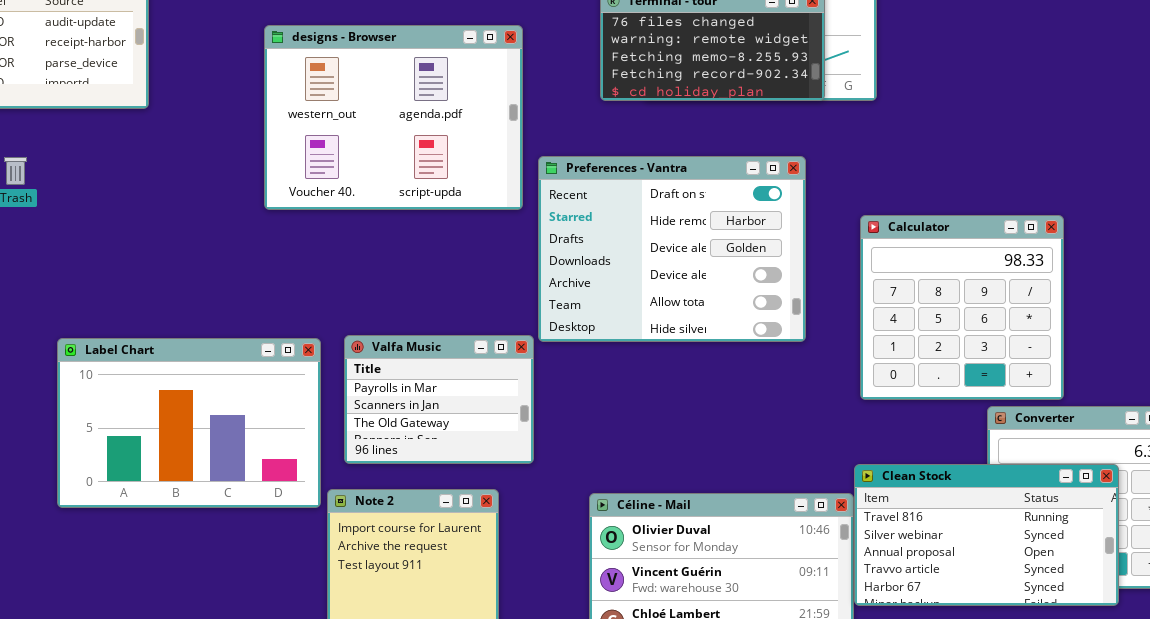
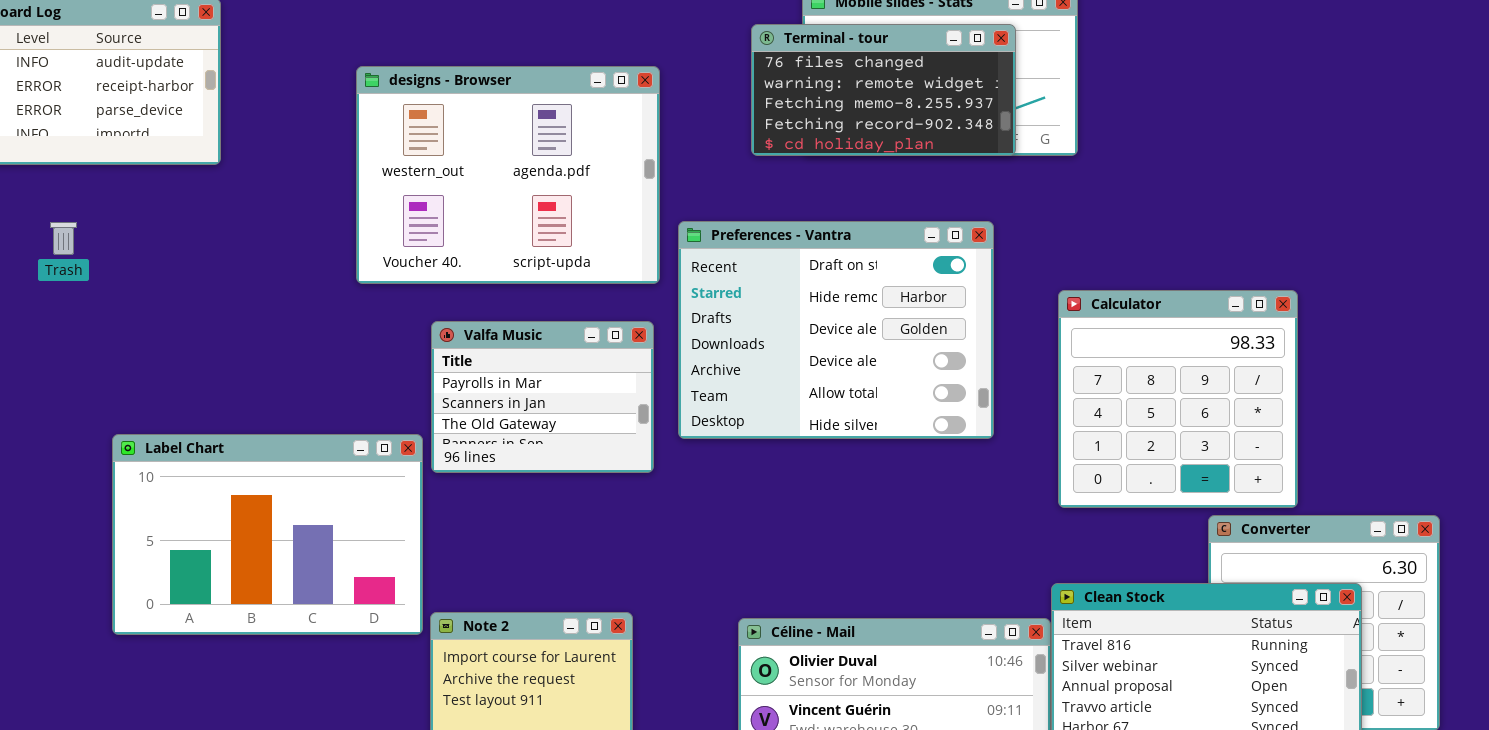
Valfa Music: [344,335,534,464] -> [431,321,654,473], moved

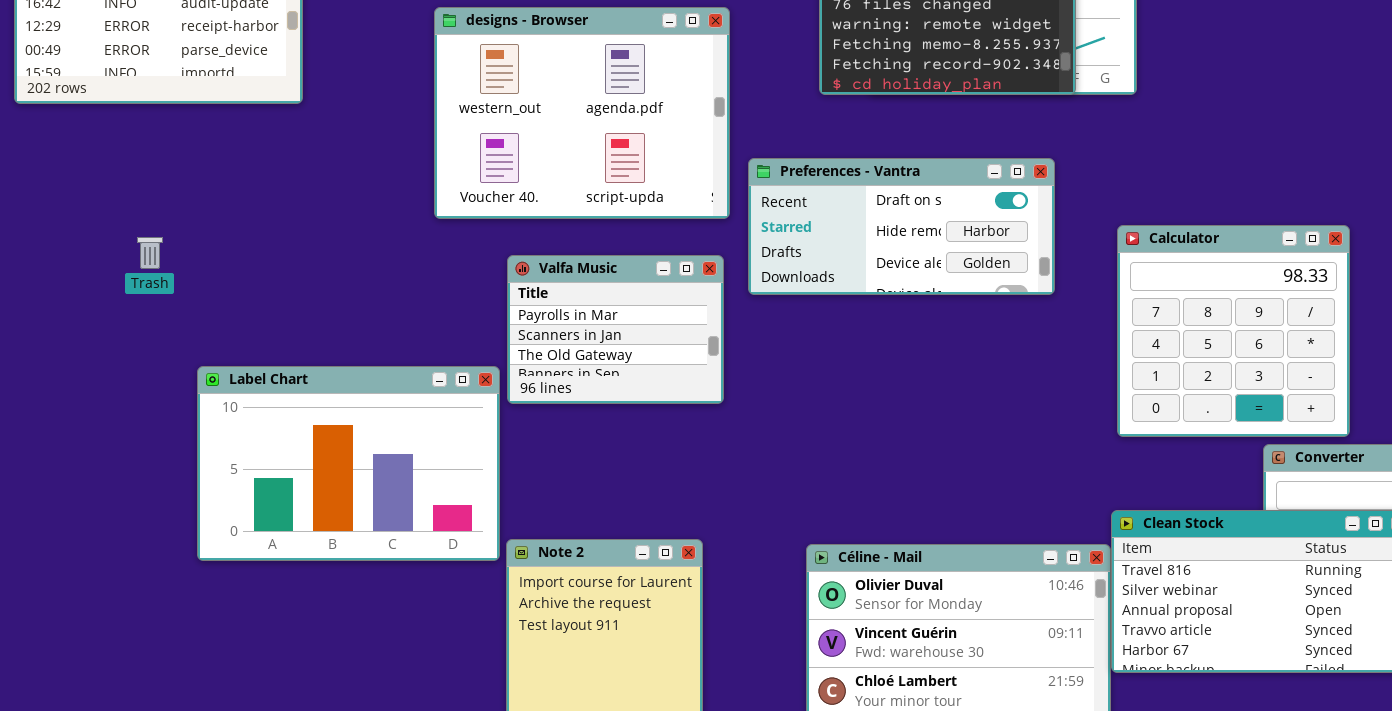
Preferences - Vantra: [678,221,994,439] -> [748,158,1055,295], resized
Trash: [50,222,77,255] -> [137,237,163,269], moved

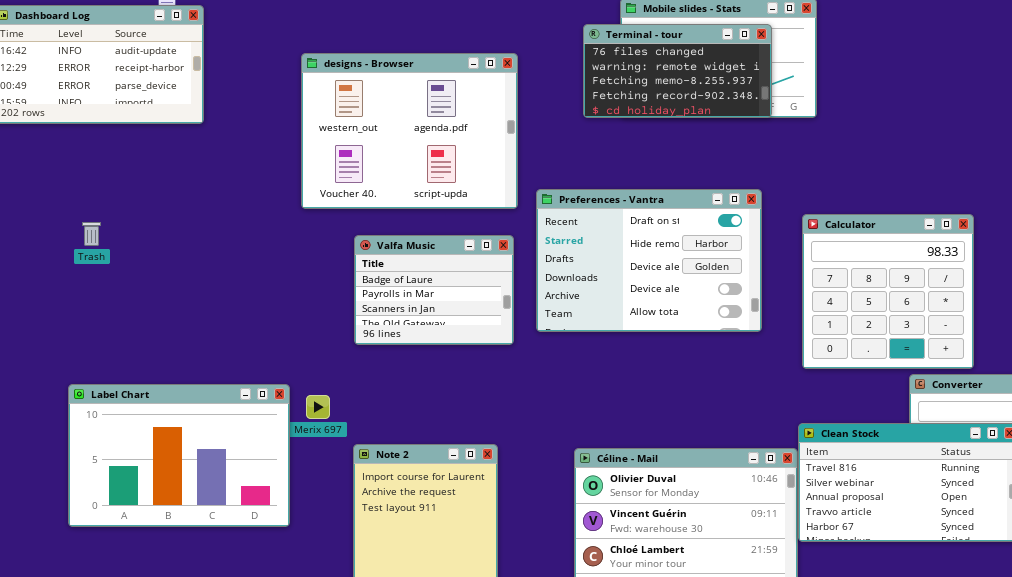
Preferences - Vantra: [748,158,1055,295] -> [536,189,762,332], moved, resized
Valfa Music: [507,255,724,404] -> [354,235,514,345], scrolled up 1 row
Label Chart: [197,366,500,561] -> [68,384,290,527], moved

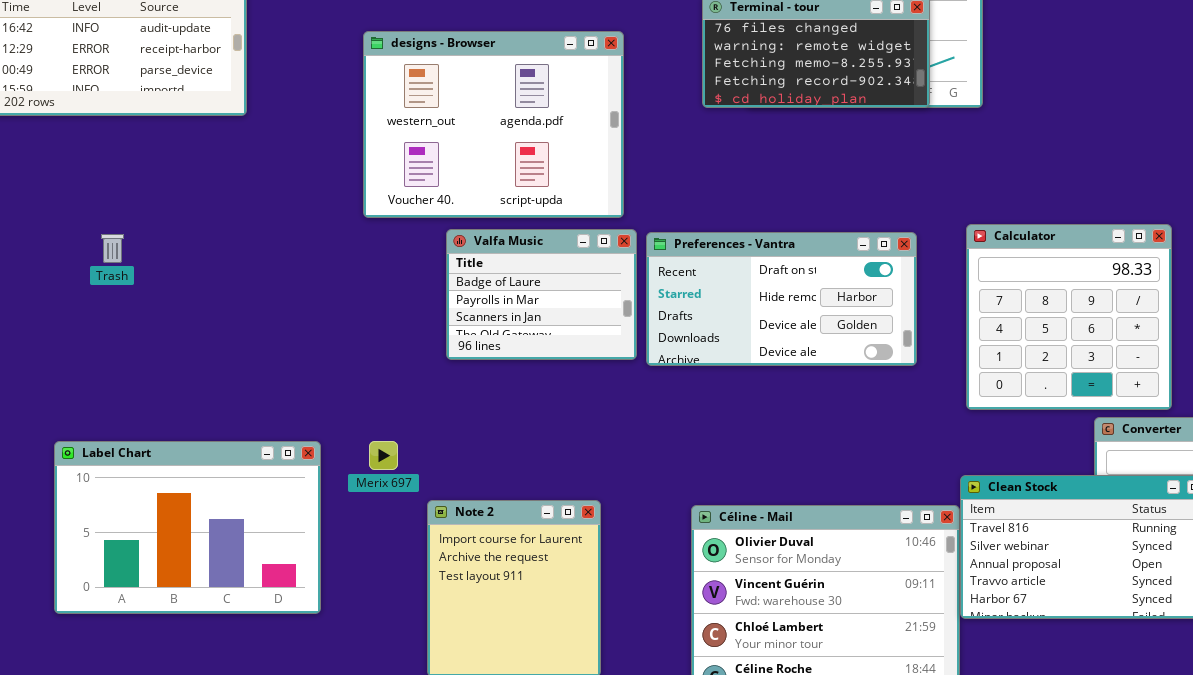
Preferences - Vantra: [536,189,762,332] -> [646,232,917,366], resized
Valfa Music: [354,235,514,345] -> [446,229,637,360], moved
Label Chart: [68,384,290,527] -> [54,441,321,614], moved

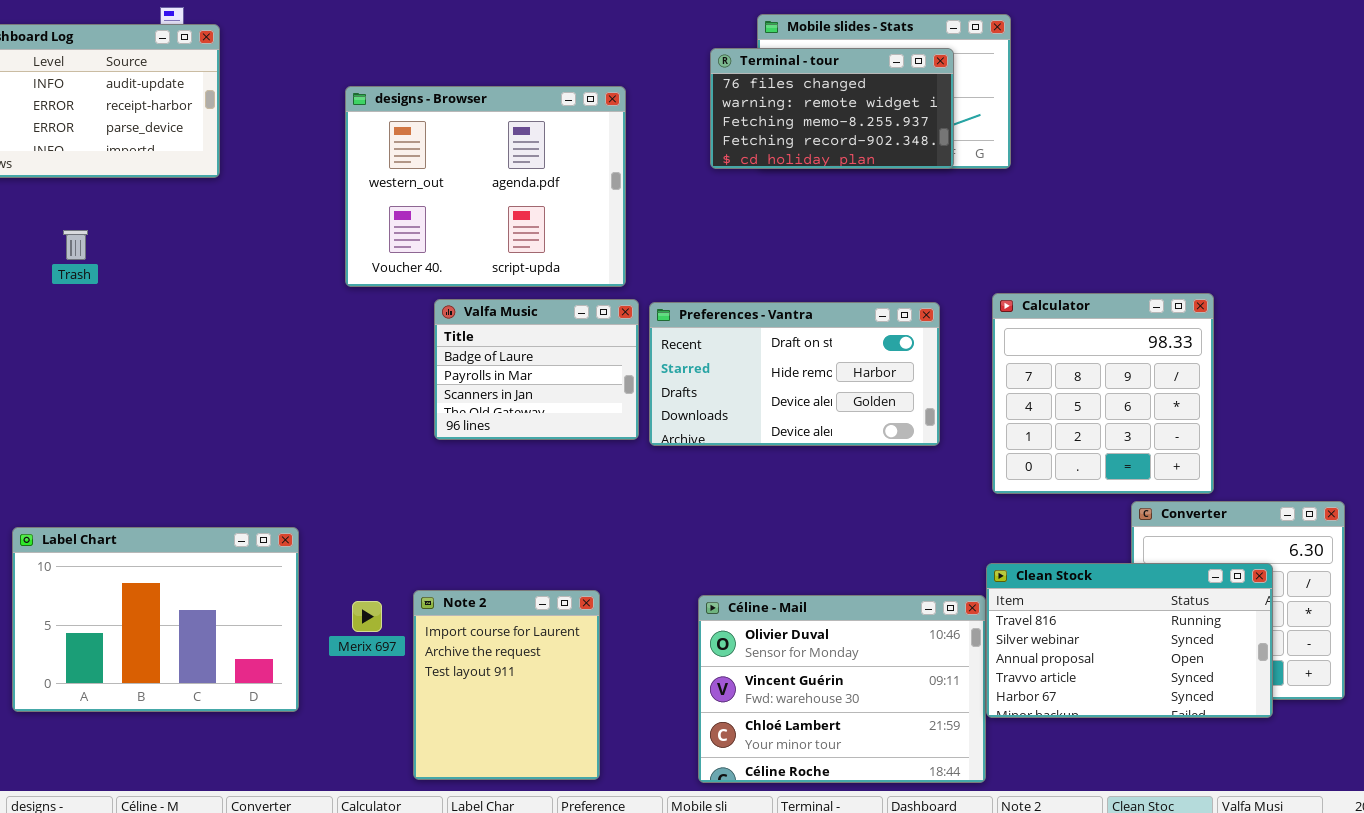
Trash: [101,234,124,263] -> [63,230,88,260], moved
Merix 697: [369,441,398,470] -> [352,601,382,632], moved

